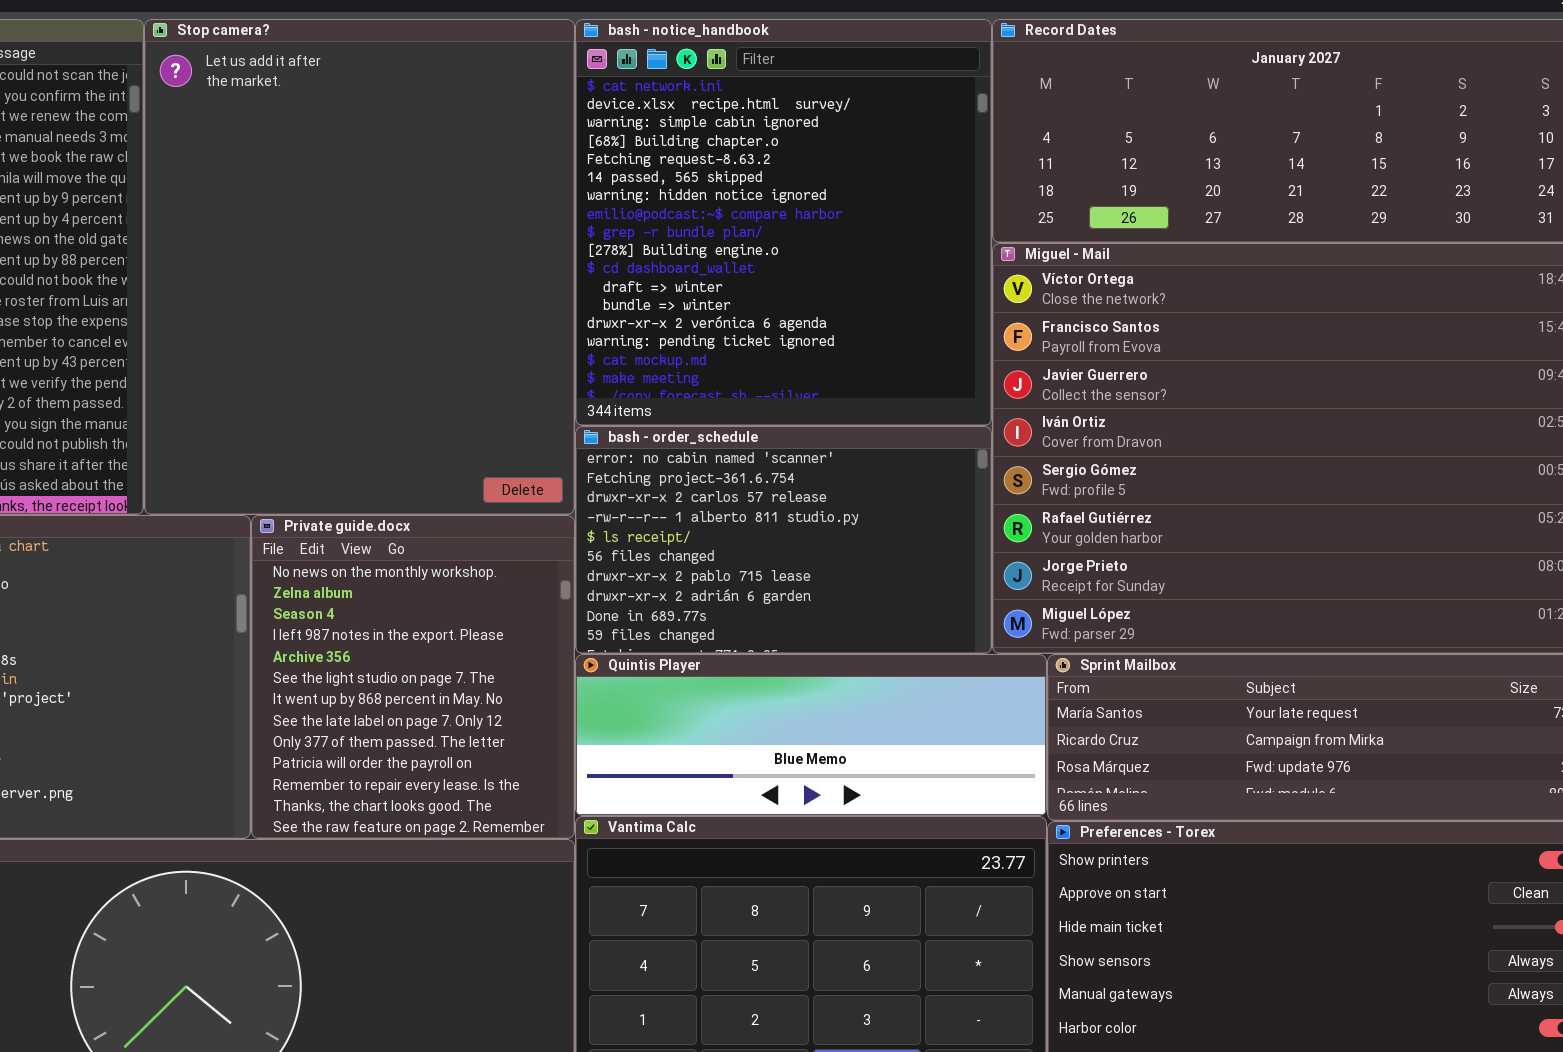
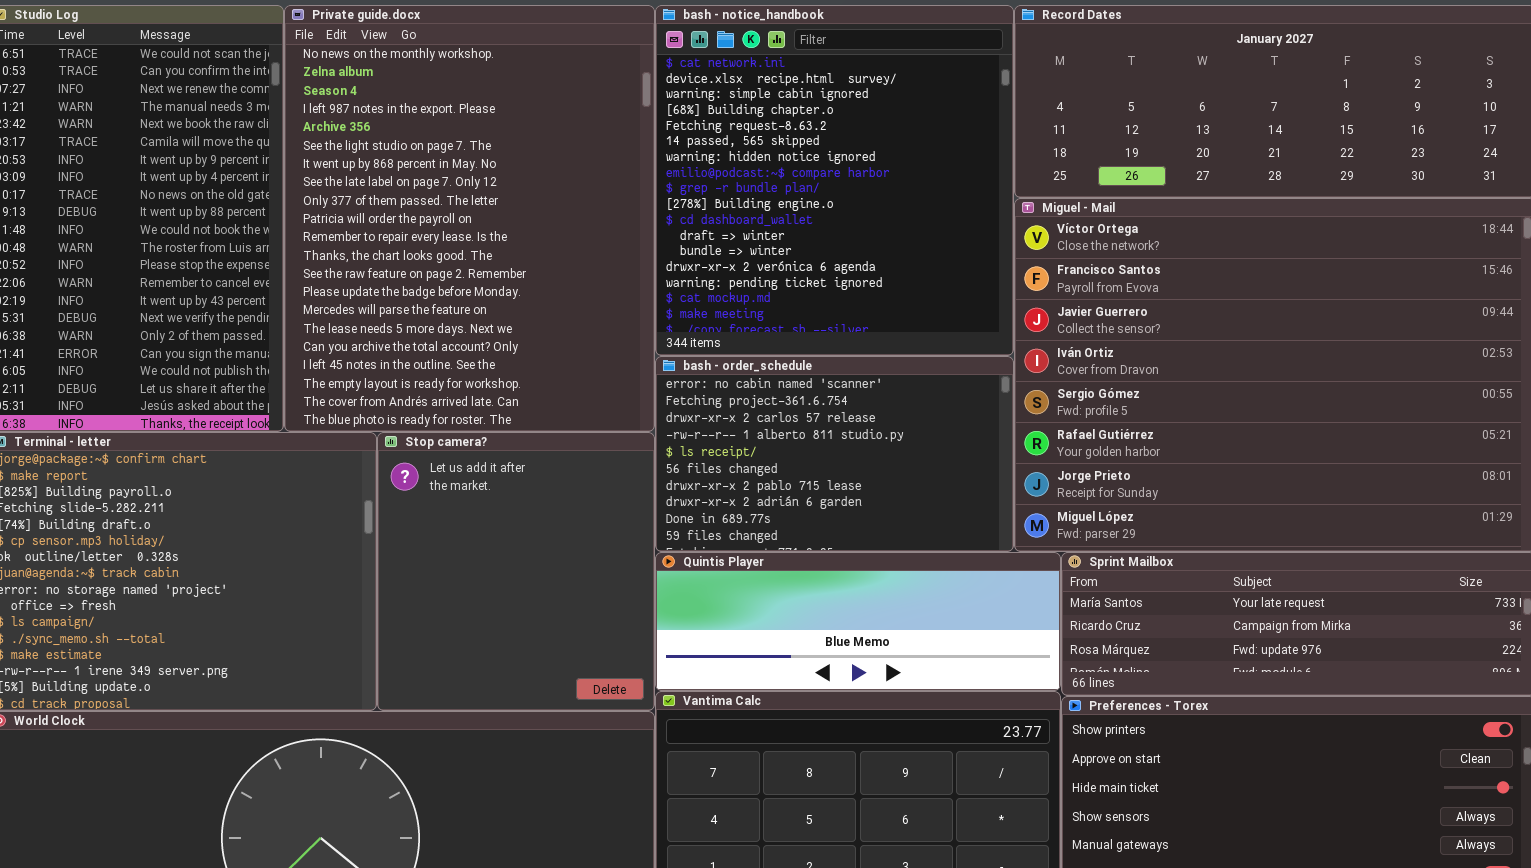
Stop camera?: [144,19,575,515] -> [377,432,655,711], moved, resized
Private guide.docx: [251,515,575,839] -> [284,5,655,432], moved, resized

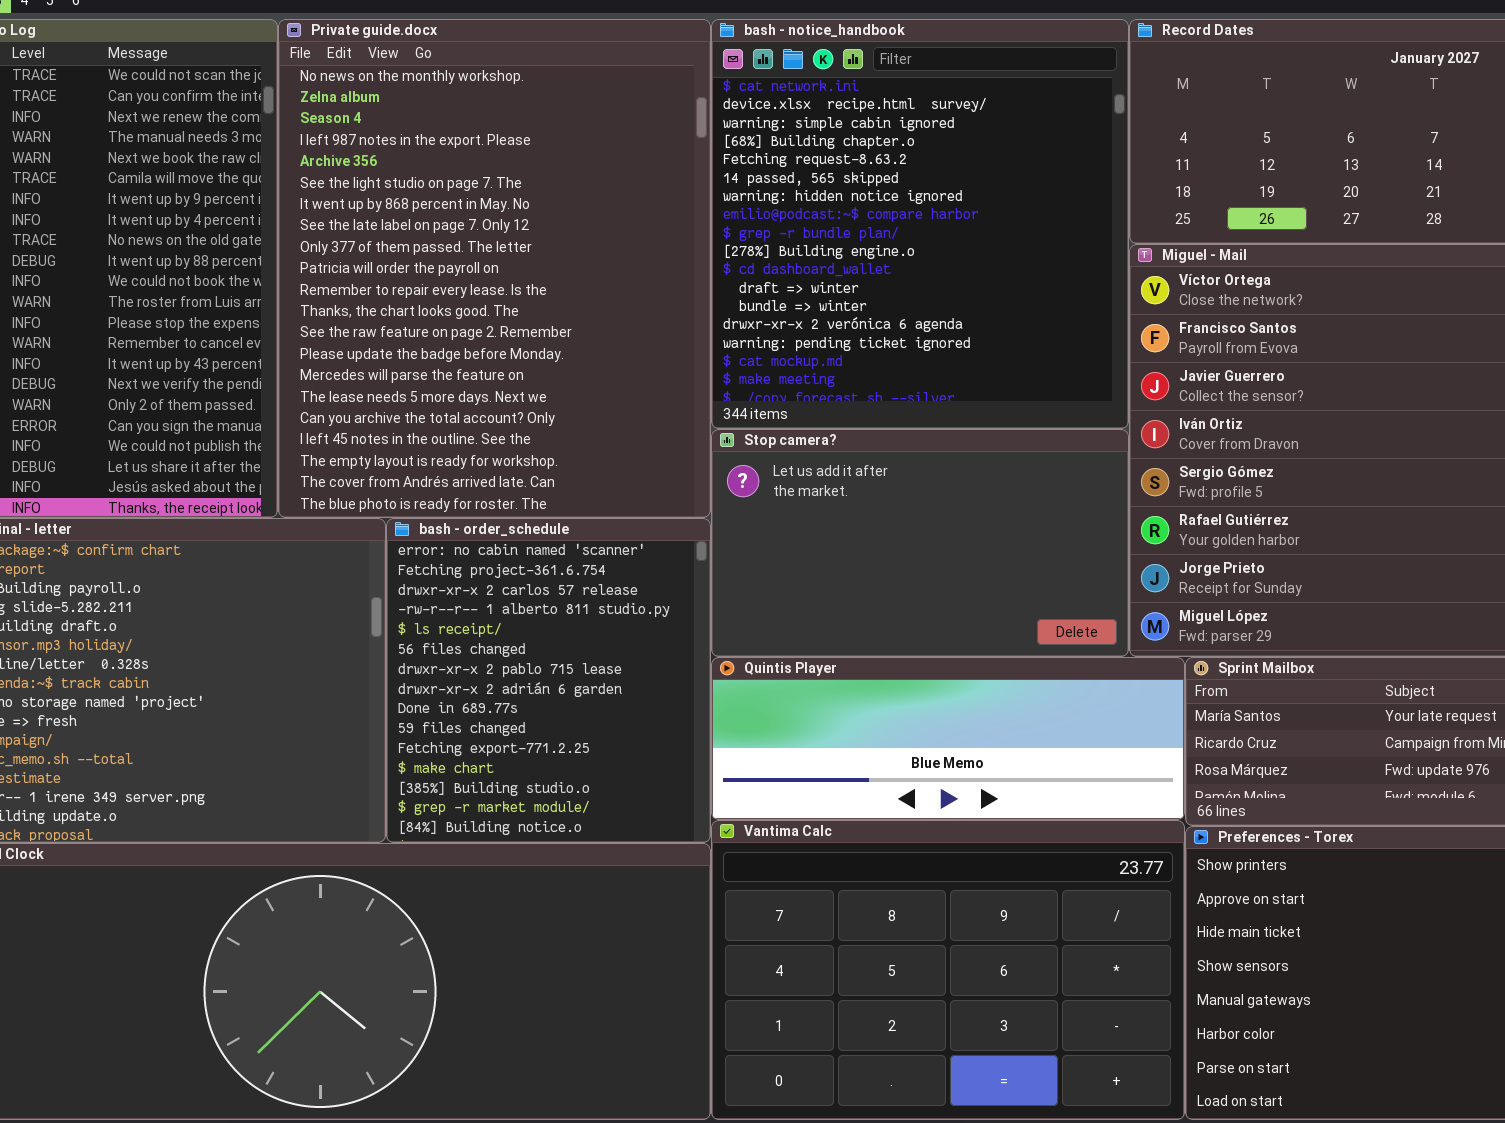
bash - order_schedule: [655,356,1014,552] -> [386,518,711,843], moved, resized
Stop camera?: [377,432,655,711] -> [711,429,1129,657], moved, resized

